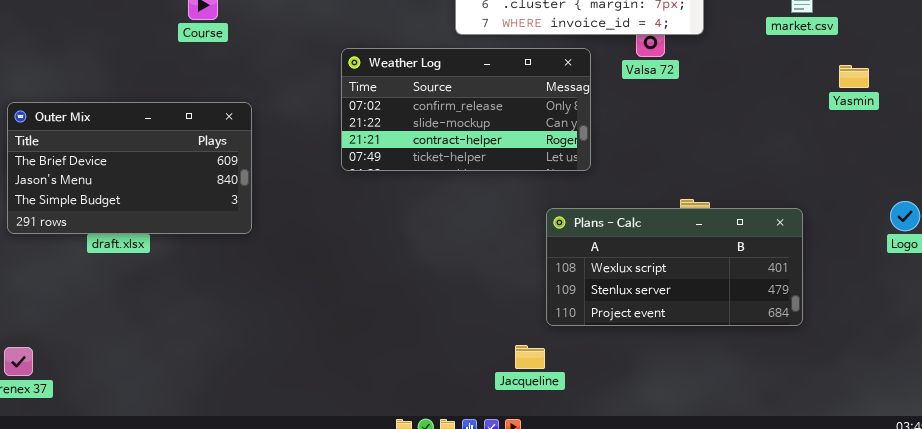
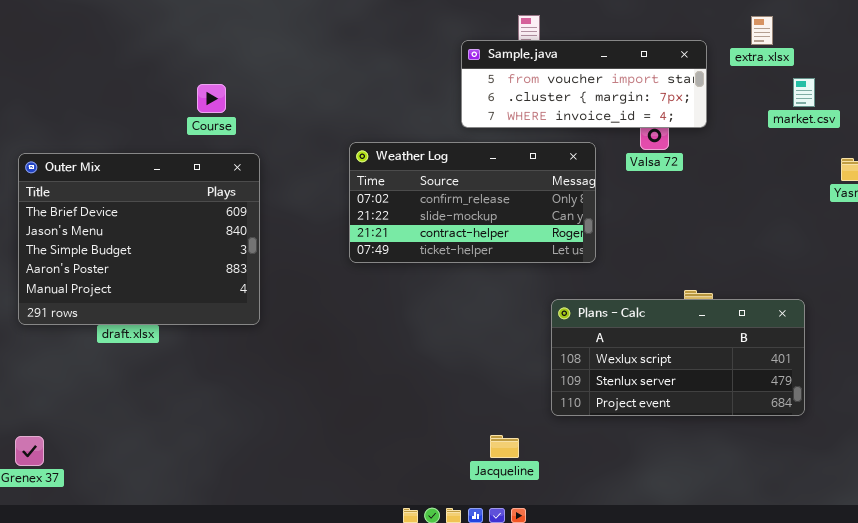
Outer Mix: [7,102,252,234] -> [18,153,260,325], resized
Jacqueline: [515,345,545,369] -> [490,435,519,458], moved

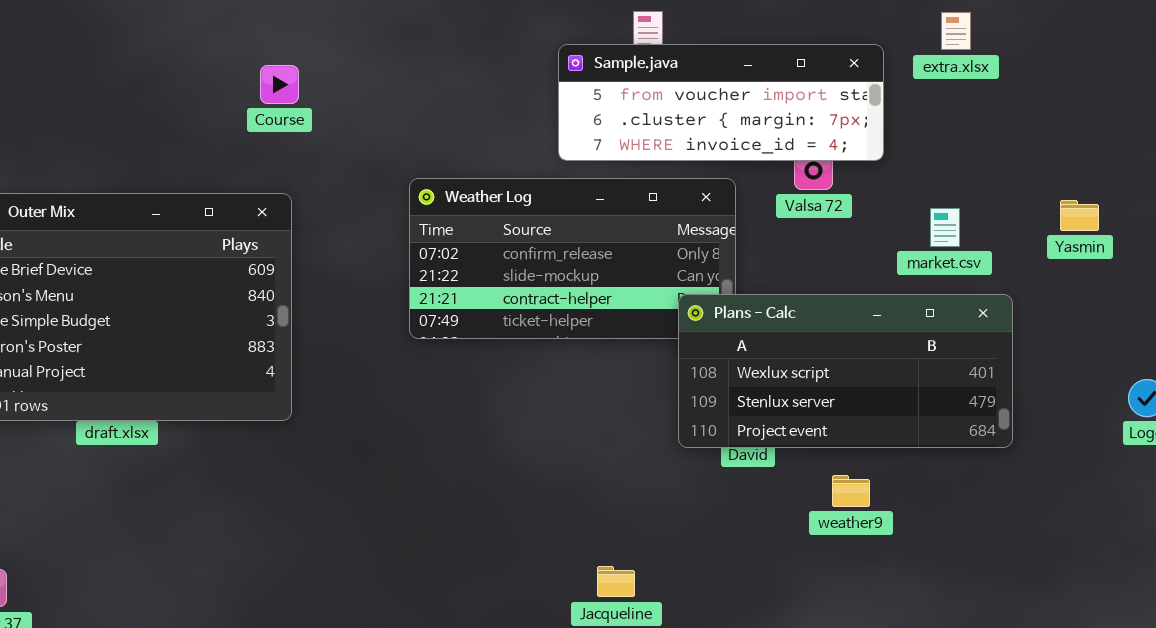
market.csv: [793,78,815,107] -> [930,208,960,247], moved
Course: [197,84,226,113] -> [260,65,299,104], moved
Plans - Calc: [551,299,805,416] -> [678,294,1013,448], moved

